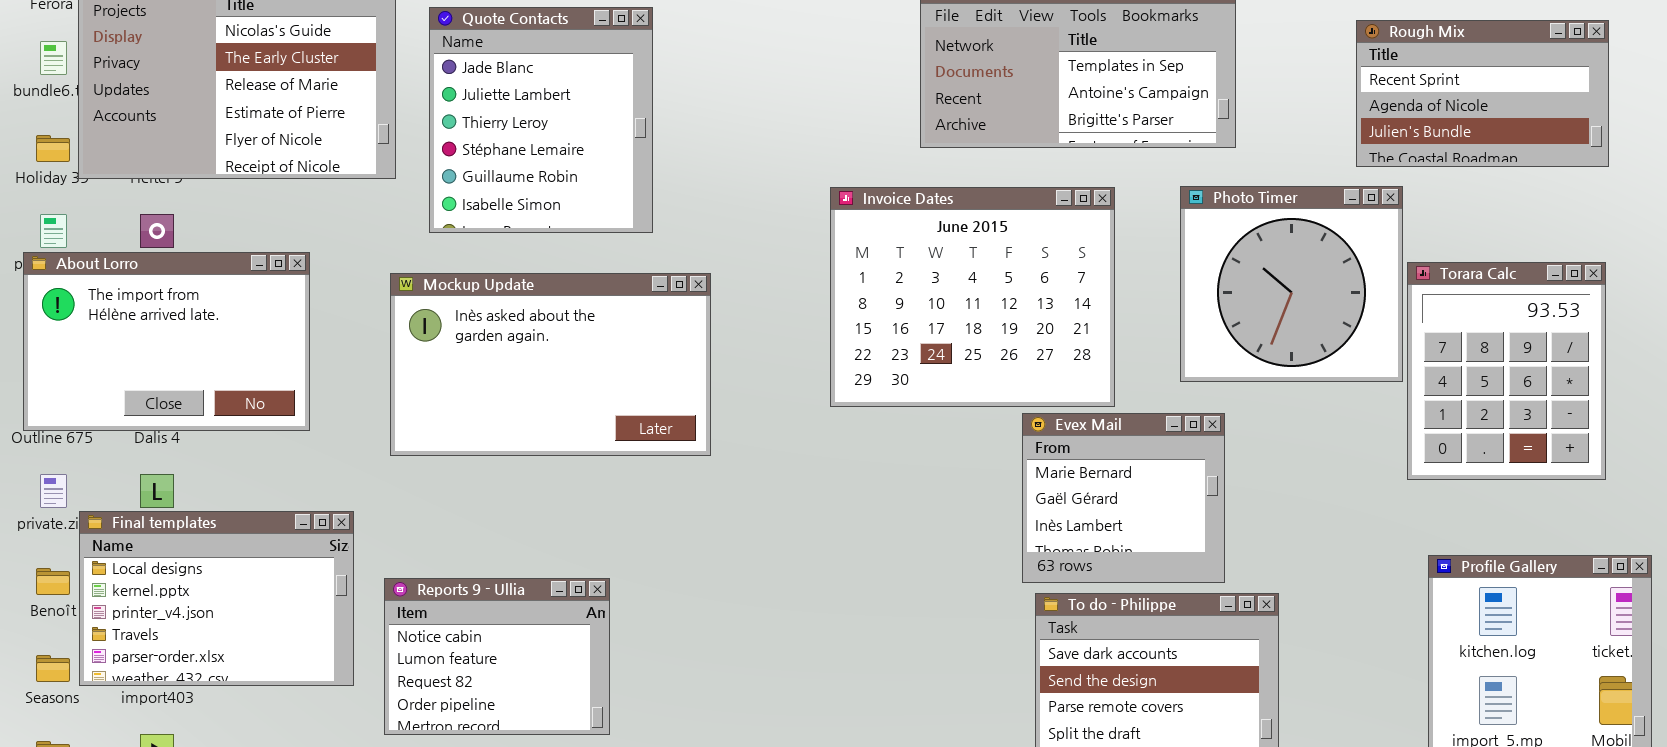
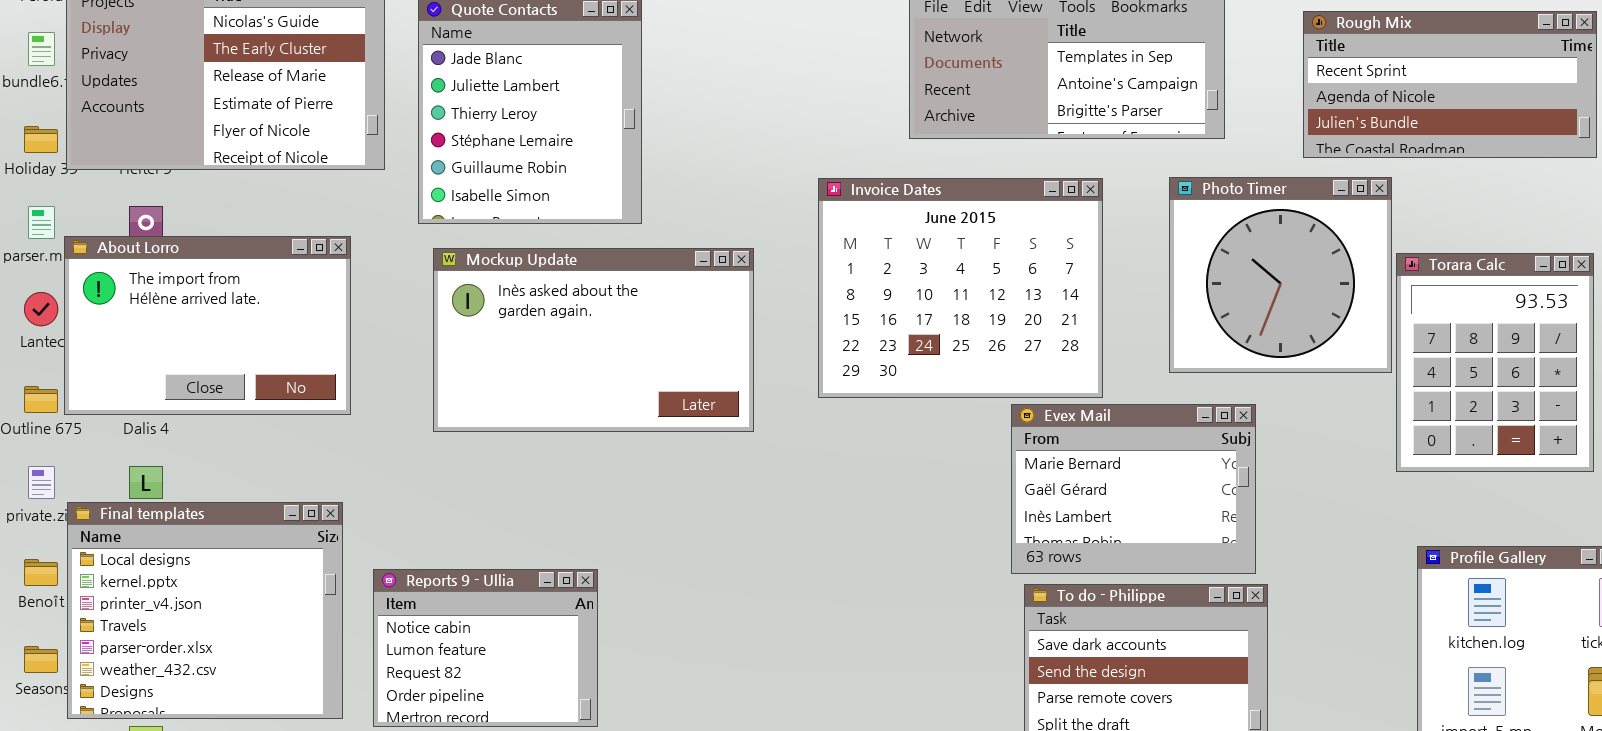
Rough Mix: [1356,20,1609,167] -> [1303,11,1597,158], resized
About Lorro: [23,252,310,431] -> [64,236,351,415], moved
Mockup Update: [390,273,711,456] -> [433,248,754,432], moved
Evex Mail: [1022,413,1225,583] -> [1011,404,1256,574], resized
Final templates: [79,511,354,686] -> [67,502,343,719], resized

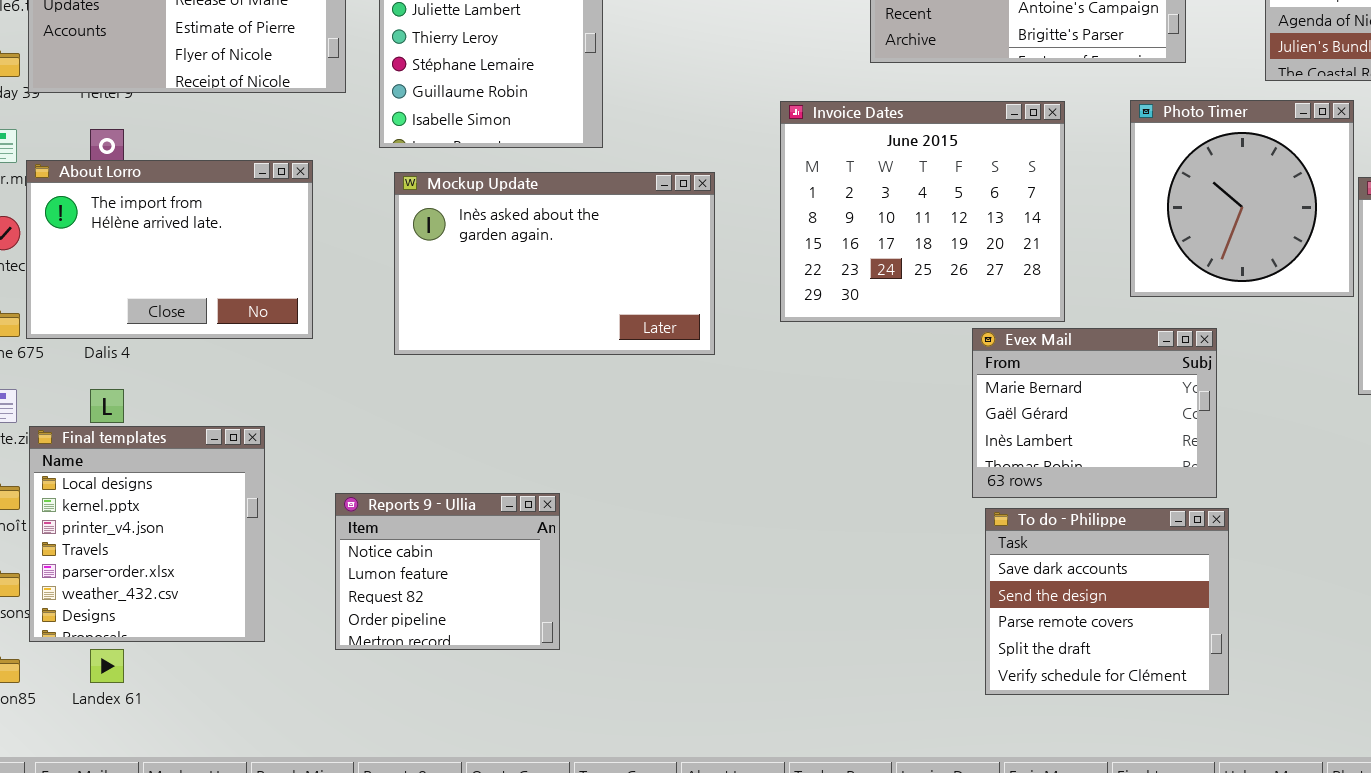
Final templates: [67,502,343,719] -> [29,426,265,642], resized

